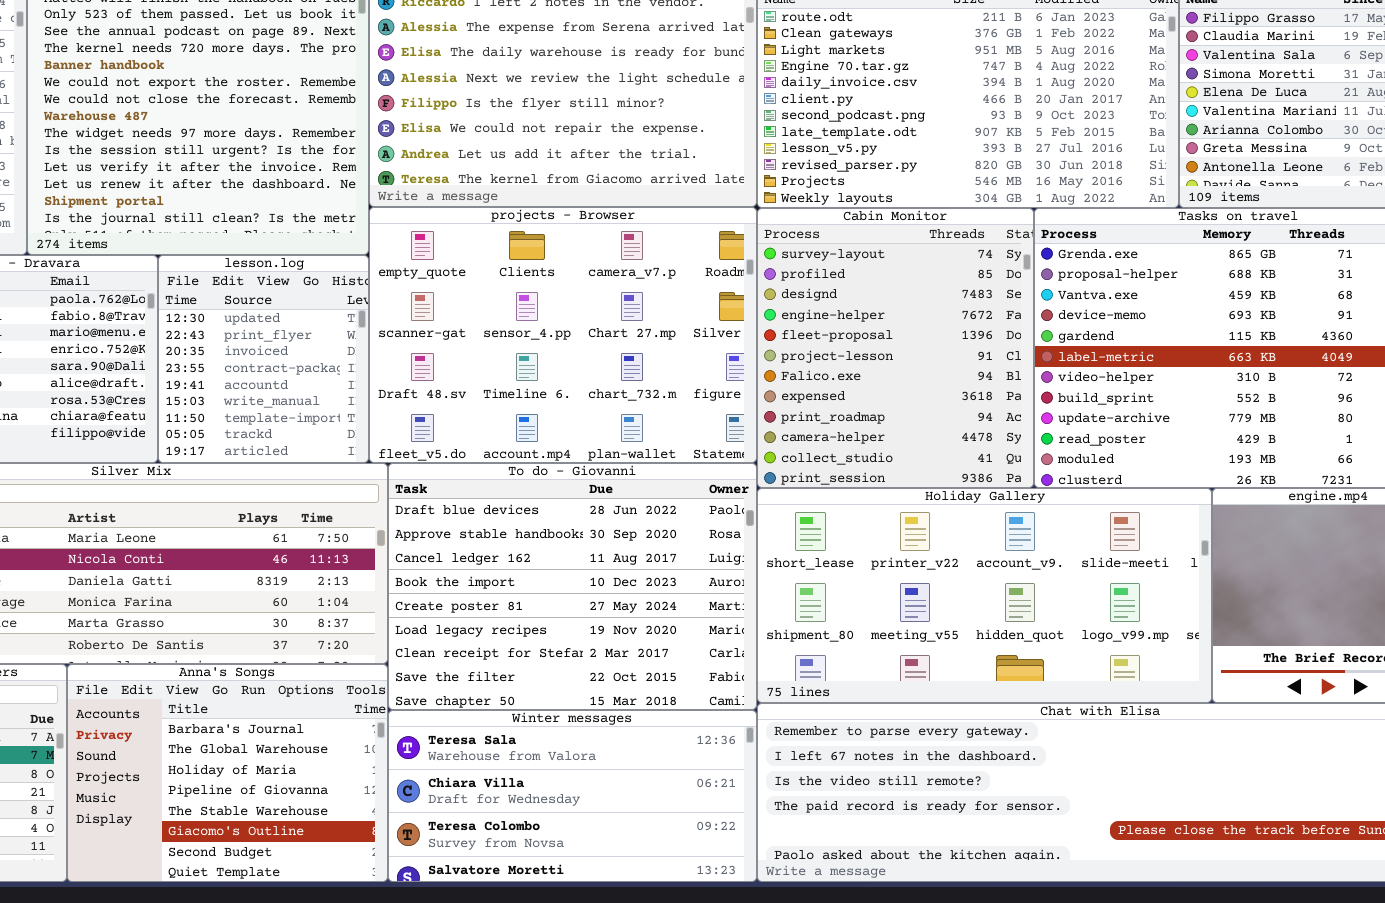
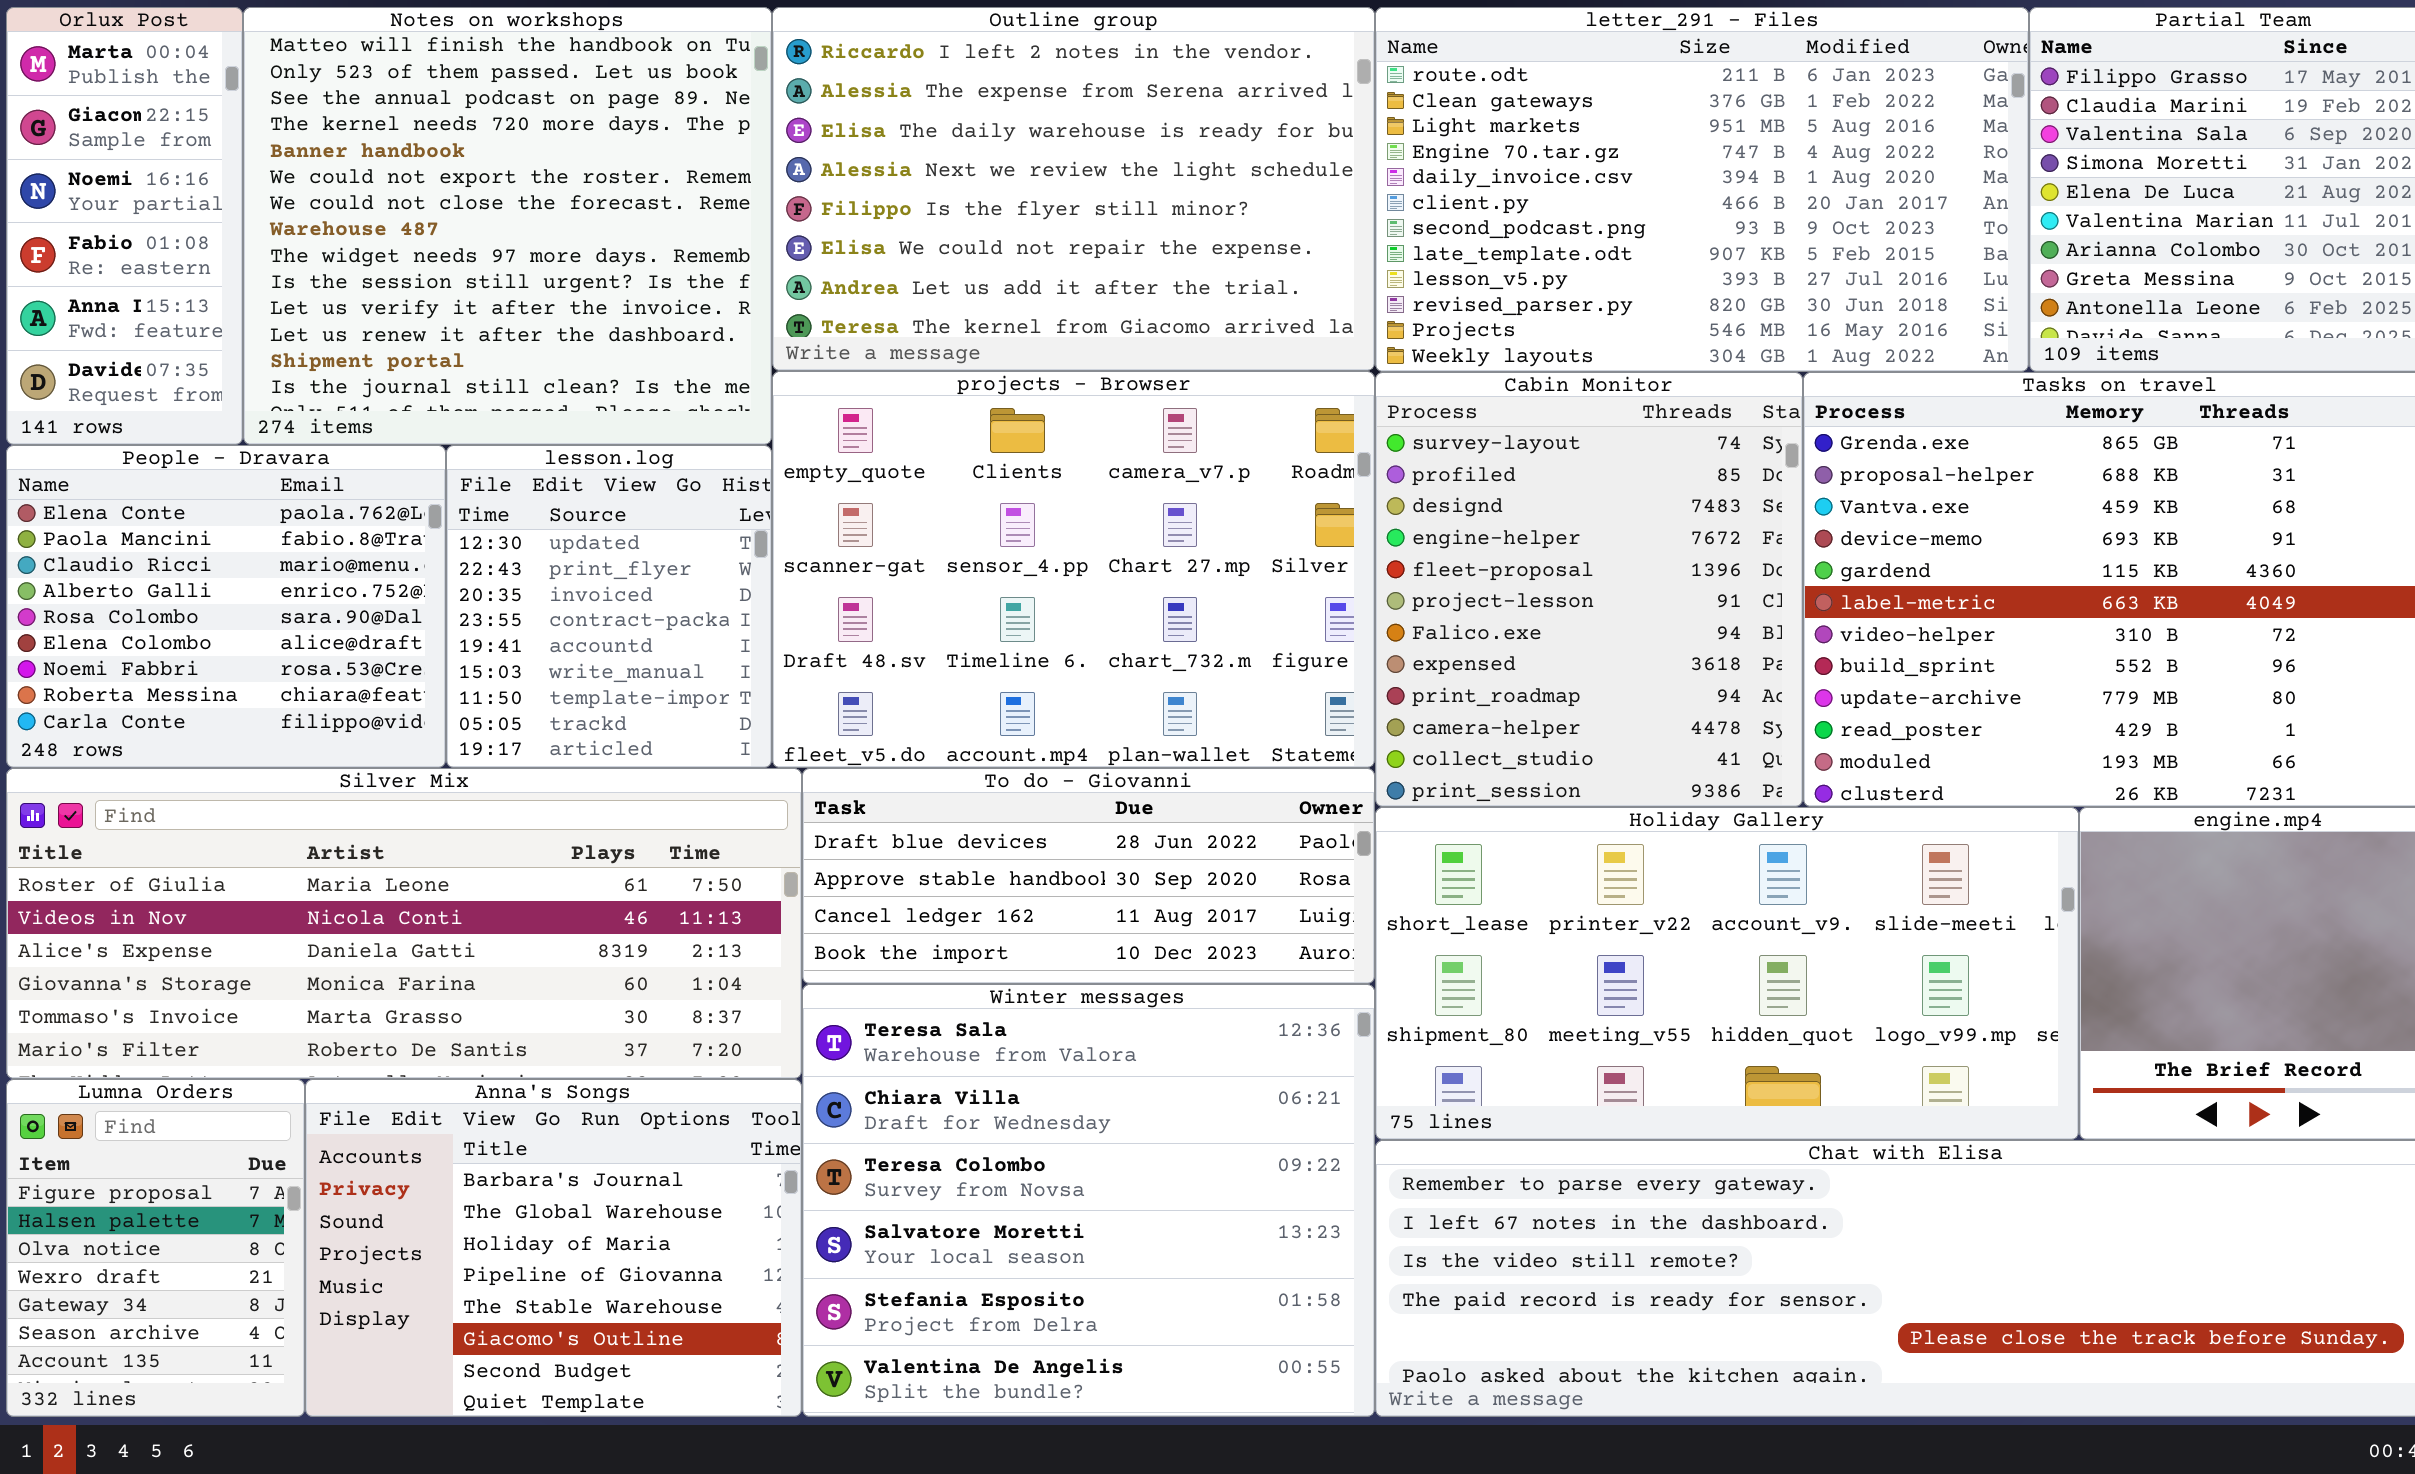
To do - Giovanni: [388,463,757,710] -> [802,768,1375,984], resized
Winter messages: [388,710,757,882] -> [802,984,1375,1417], resized

